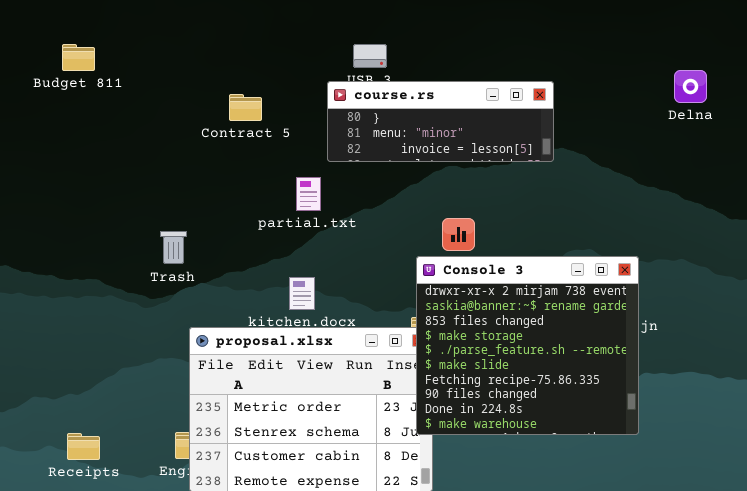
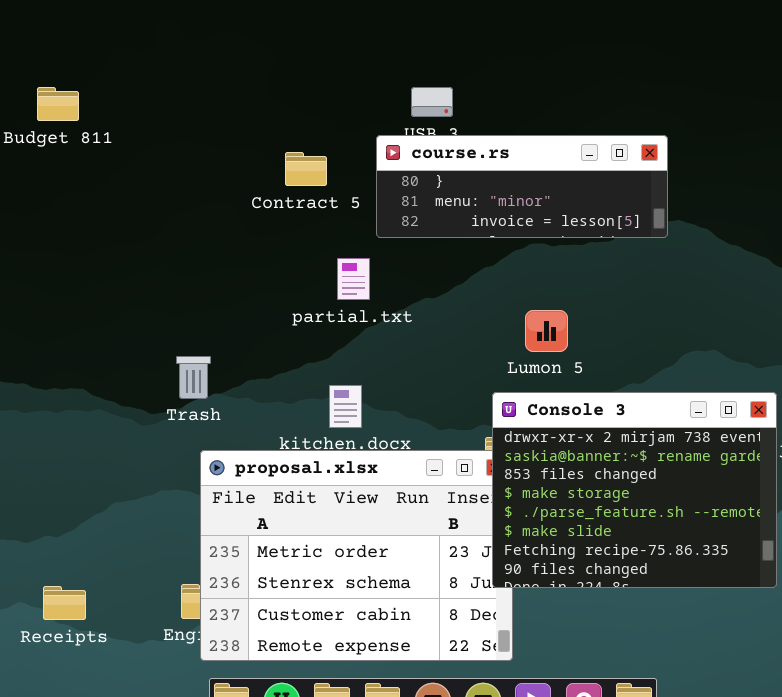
Contract 5: [229,94,262,121] -> [285,152,327,186], moved
Trash: [160,231,187,264] -> [176,356,211,399], moved
Console 3: [416,256,639,435] -> [492,392,777,588], resized

